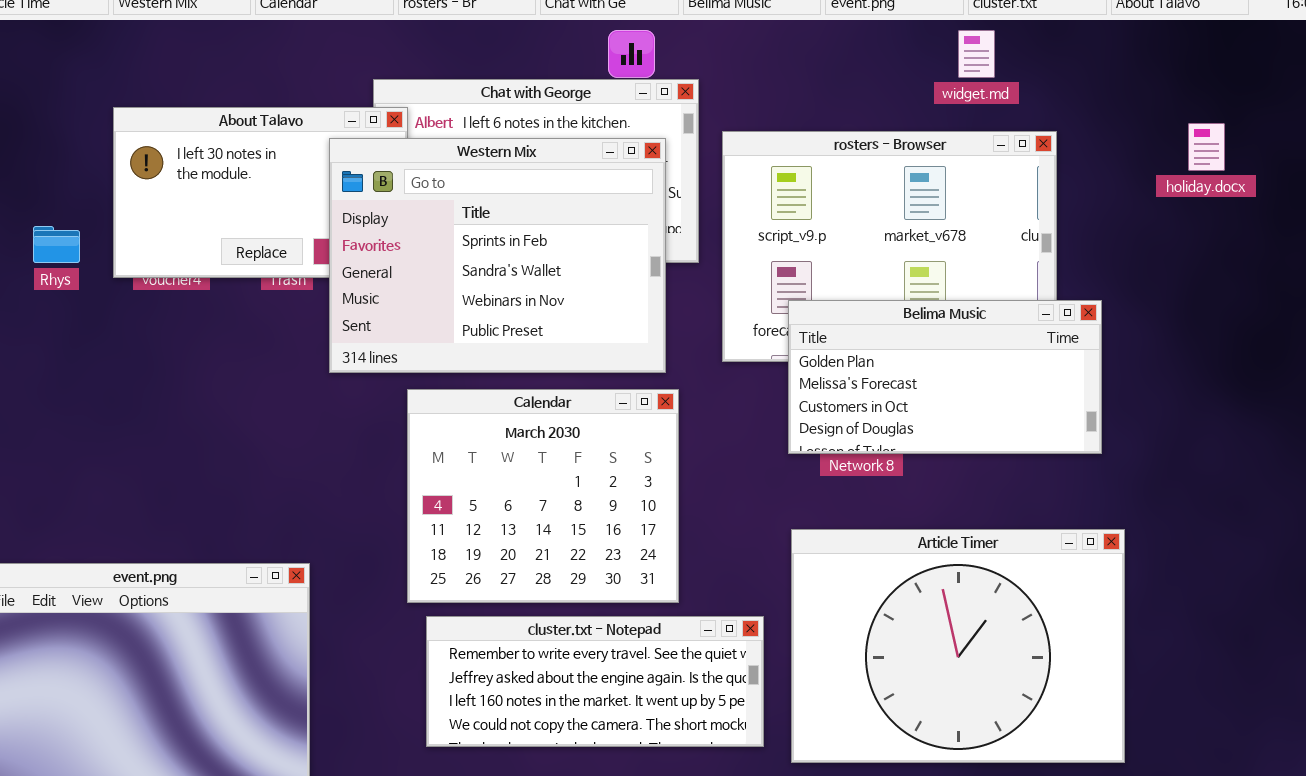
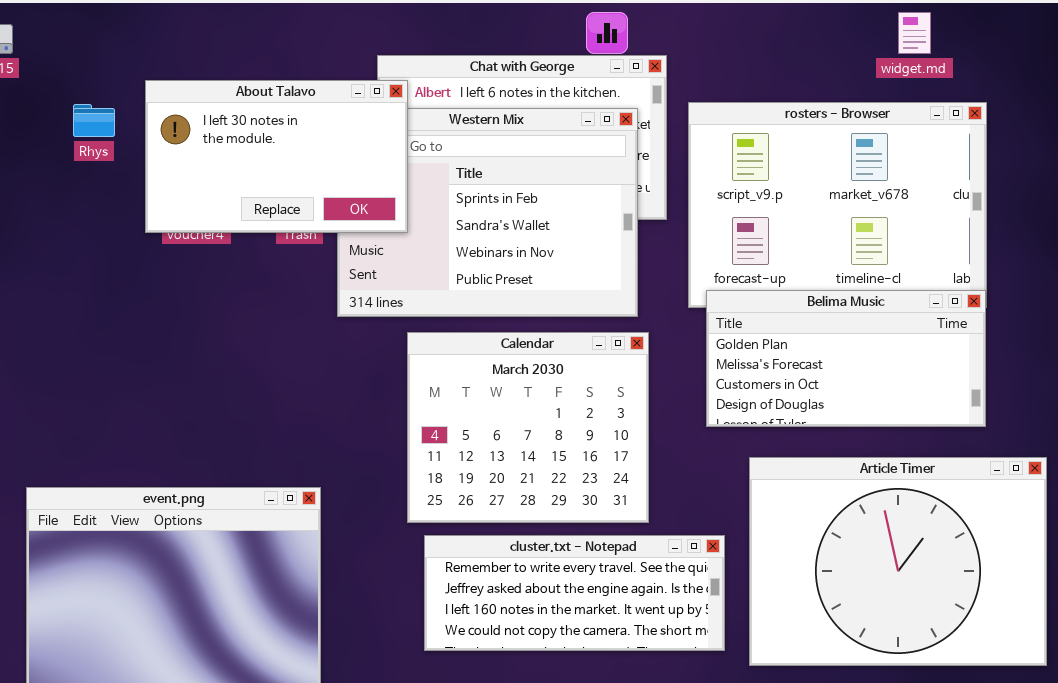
About Talavo: [113,107,408,278] -> [145,80,408,233], raised
Rhys: [33,226,80,263] -> [73,104,115,137], moved
Belima Music: [788,300,1102,454] -> [706,290,986,427], moved

